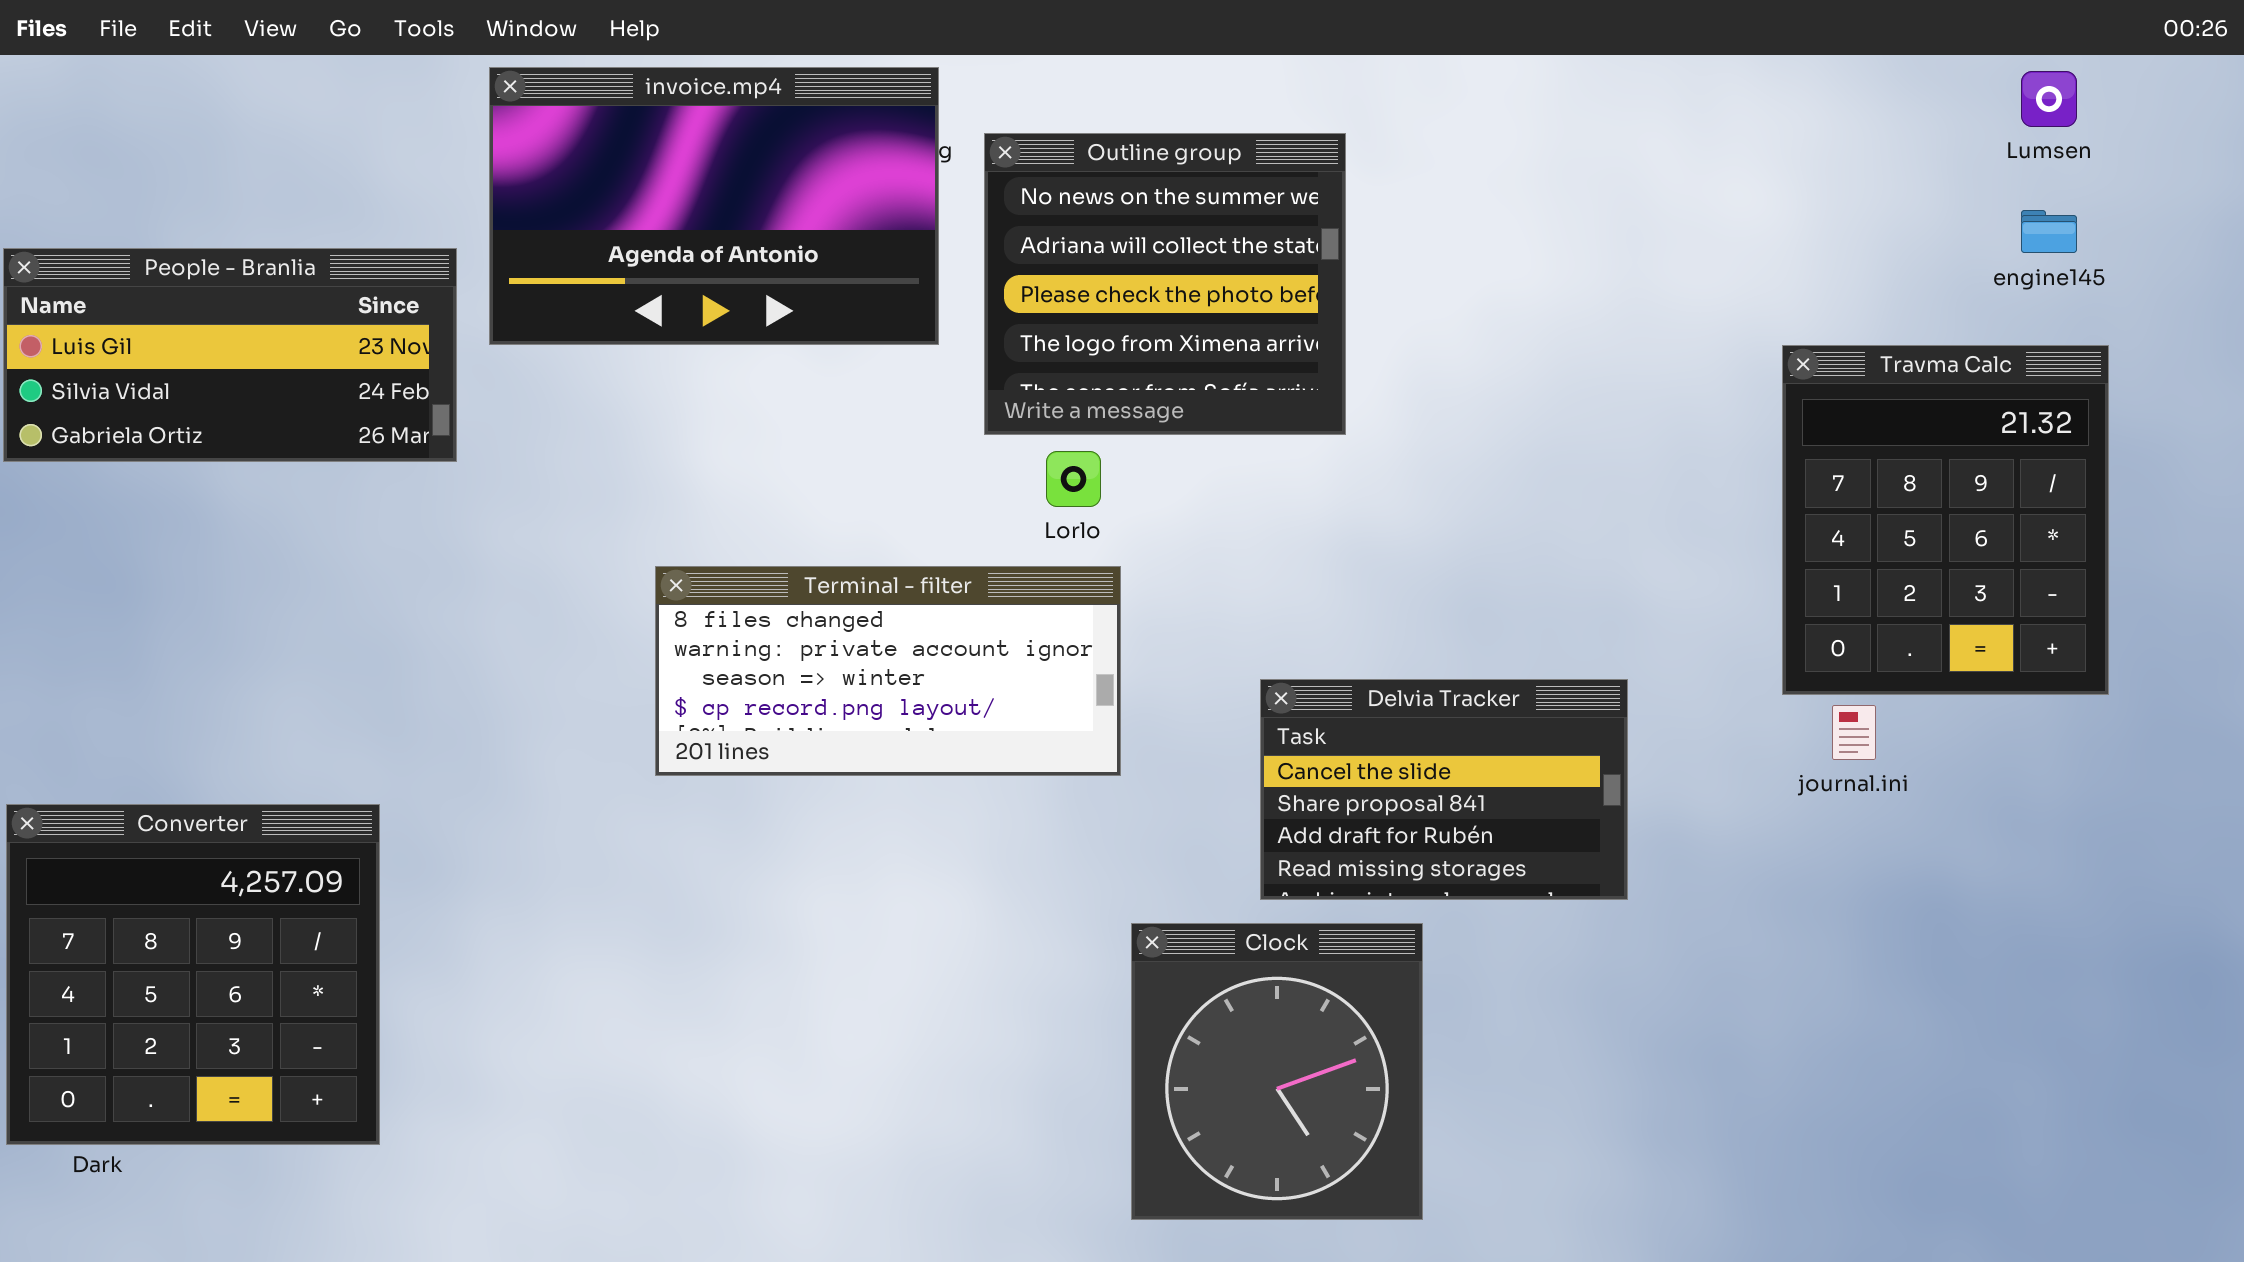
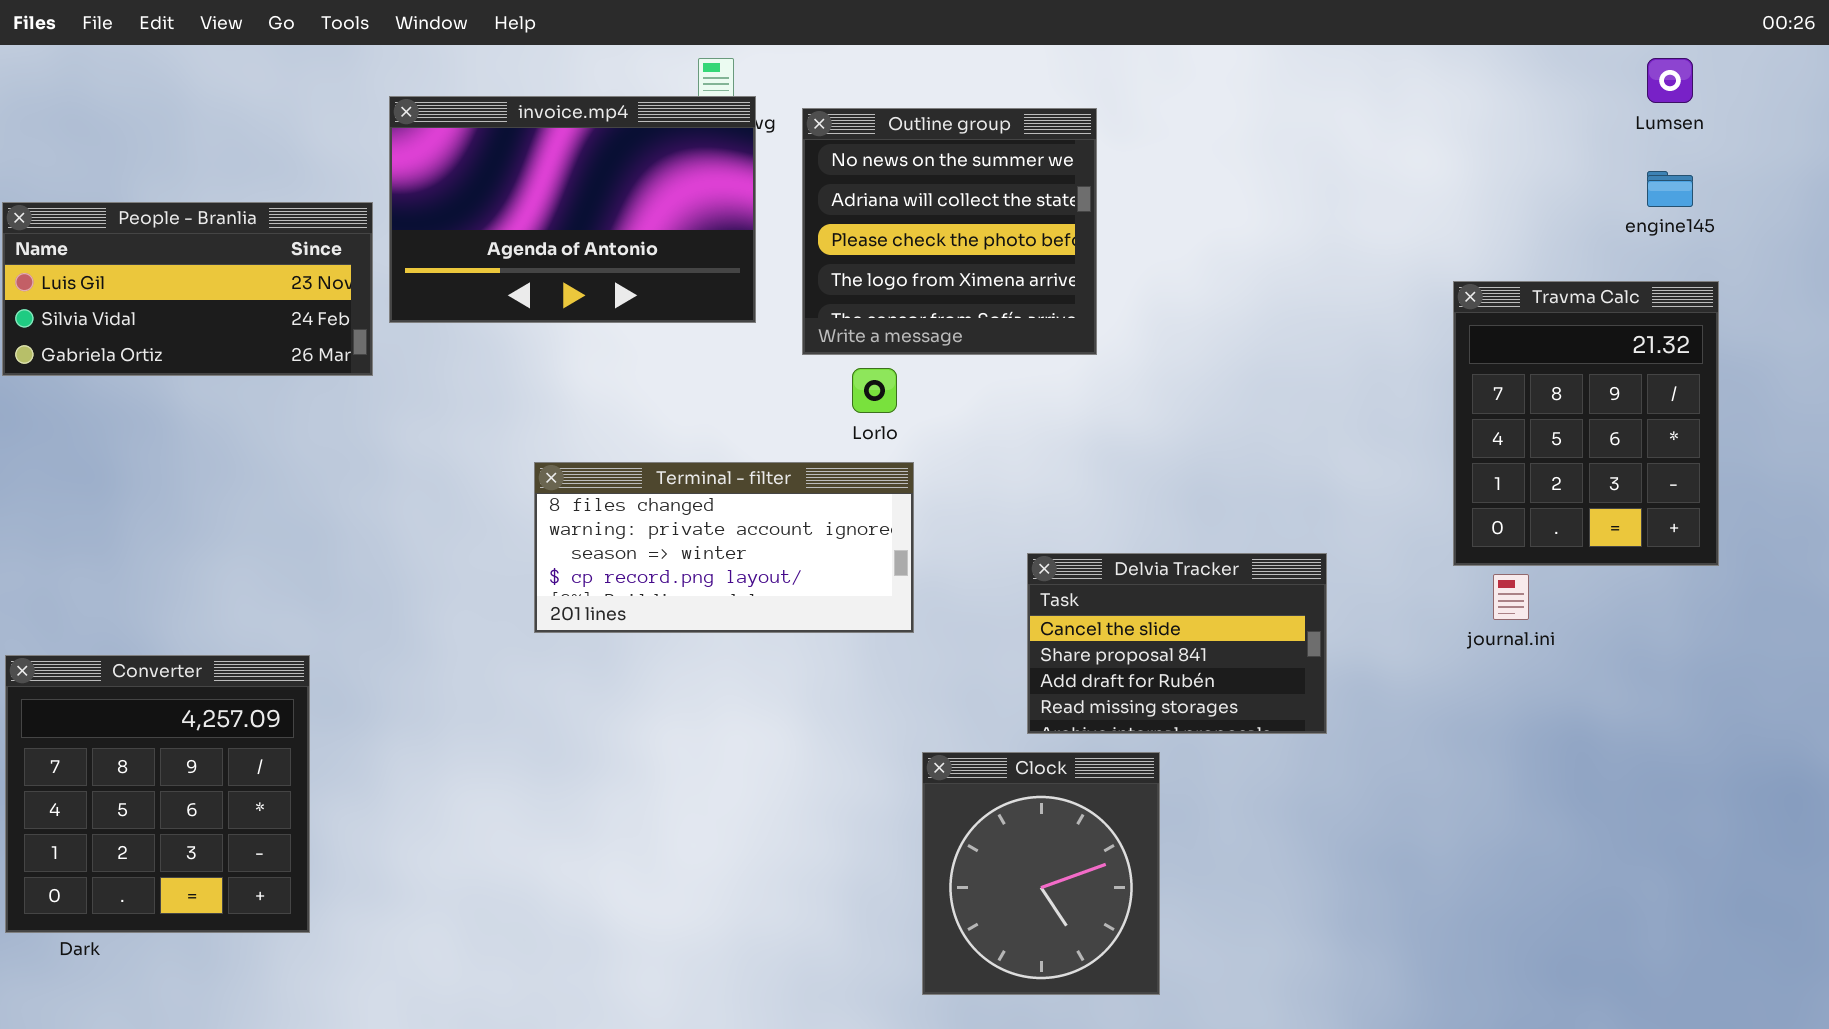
invoice.mp4: [489,67,939,345] -> [389,96,756,323], moved

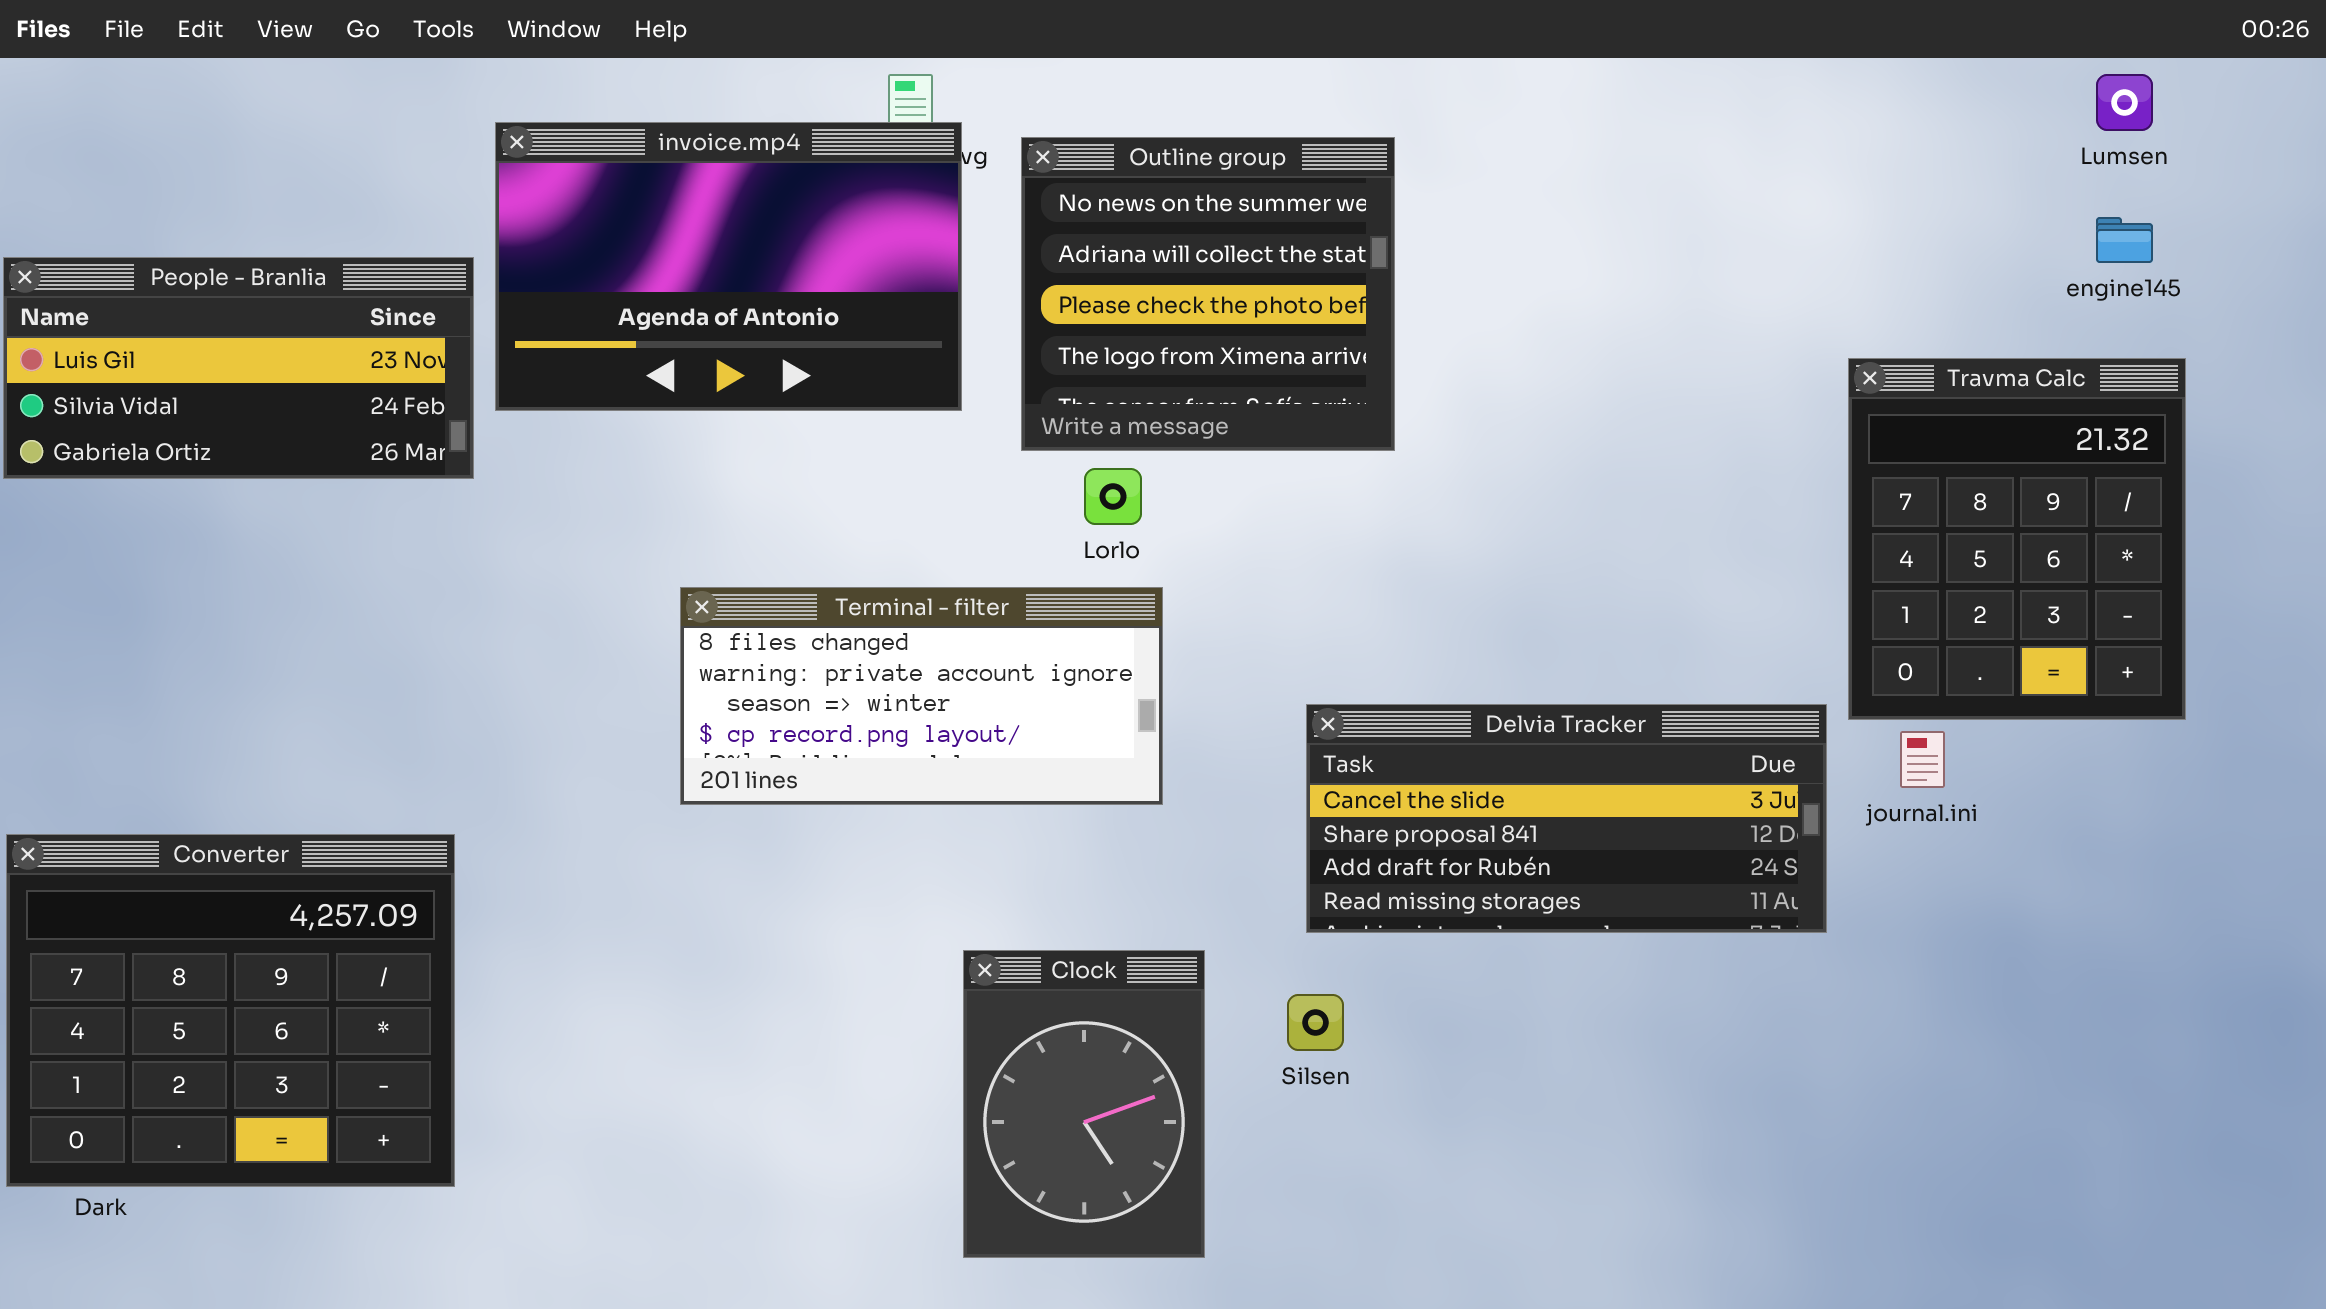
Delvia Tracker: [1027,553,1327,734] -> [1306,704,1827,933], resized
Converter: [5,655,310,933] -> [6,834,455,1187], resized
Clock: [922,752,1160,995] -> [963,950,1205,1258], moved, resized

